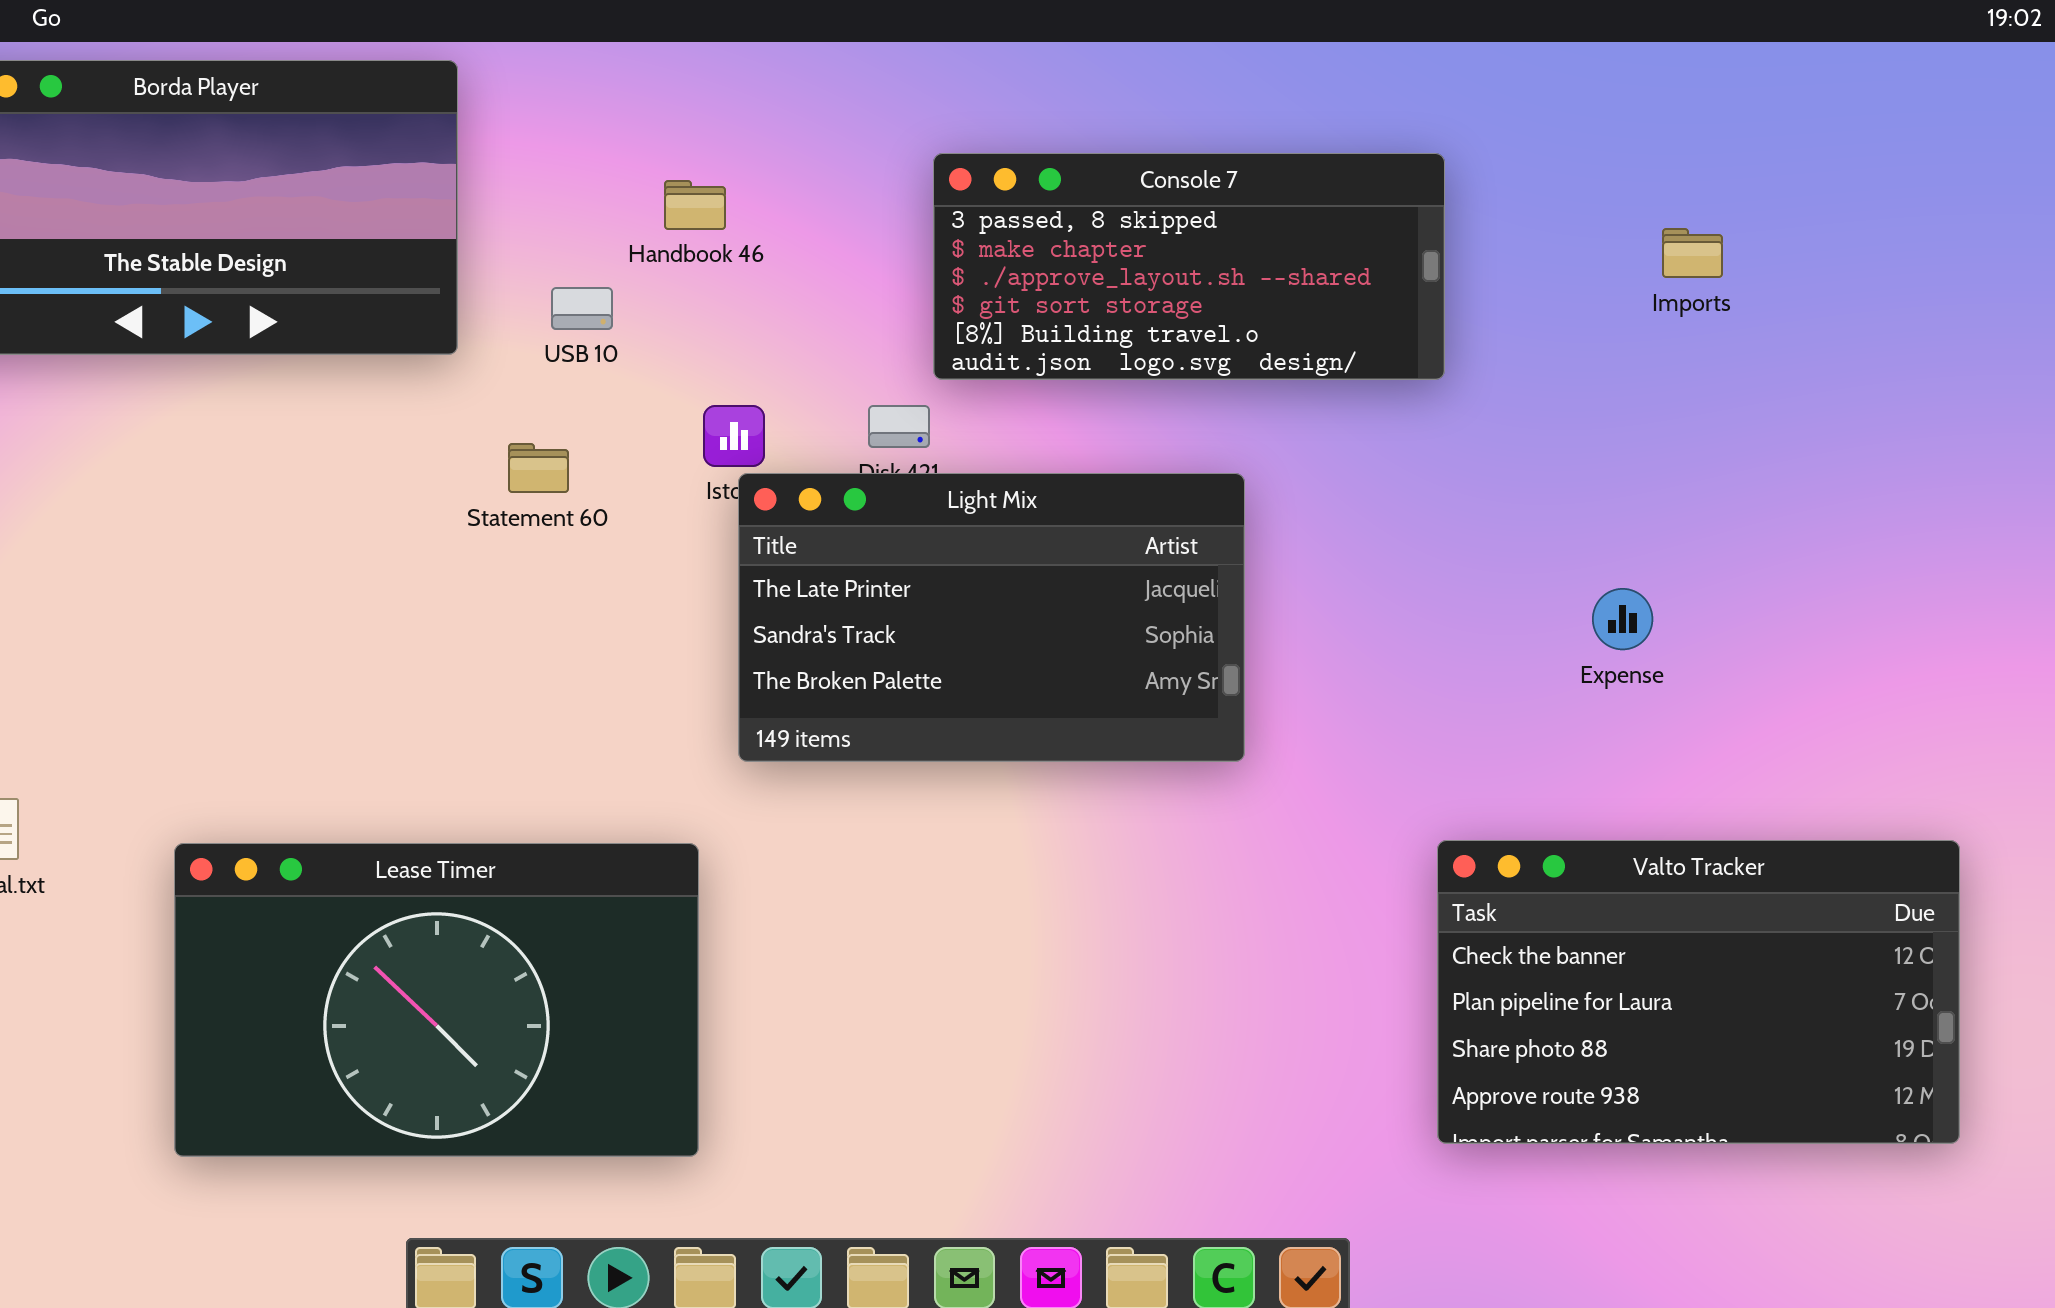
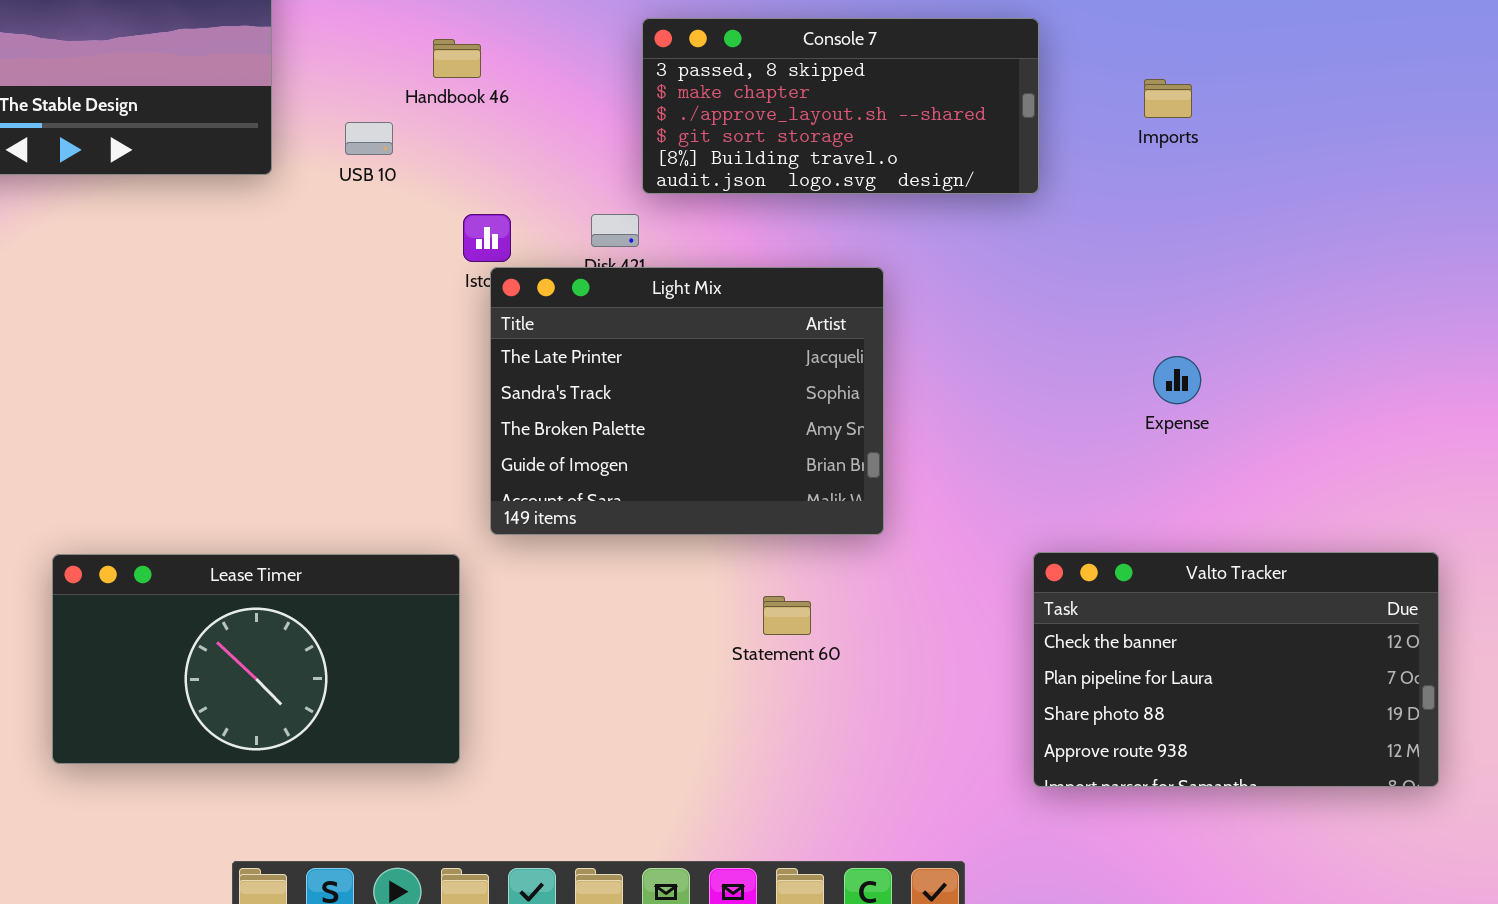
Imports: [1662,228,1723,278] -> [1144,79,1192,118], moved
Statement 60: [508,443,569,493] -> [763,596,811,635], moved
Light Mix: [738,473,1245,762] -> [490,267,884,535], resized
Lease Timer: [174,843,699,1157] -> [52,554,460,764], resized

